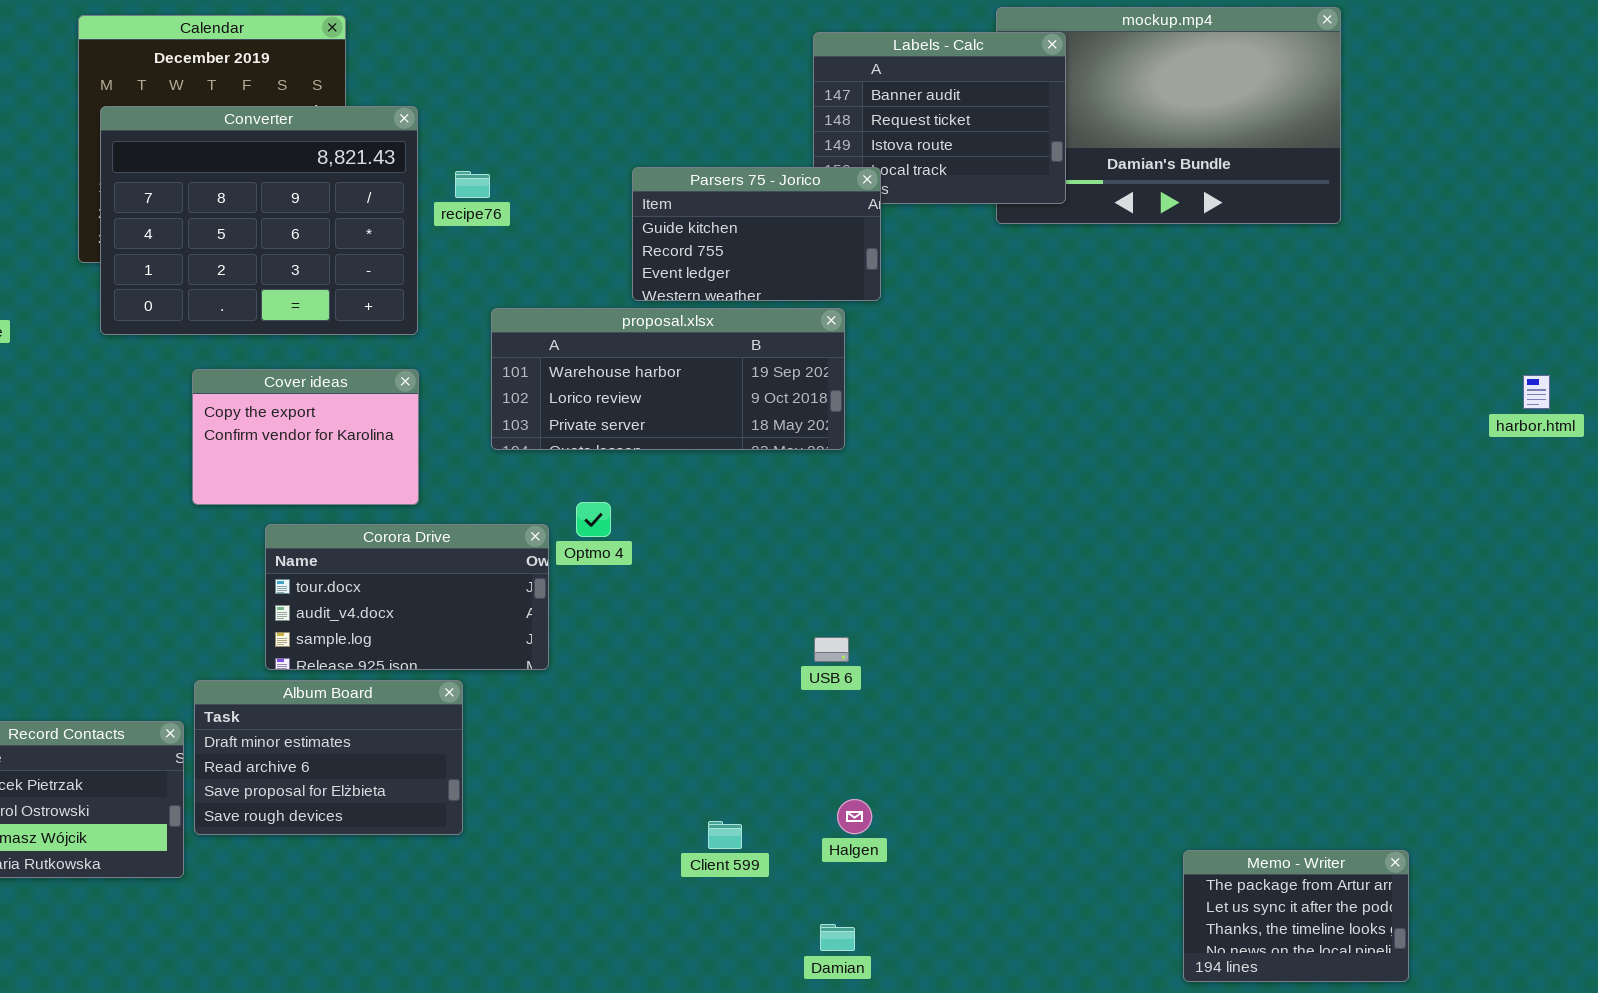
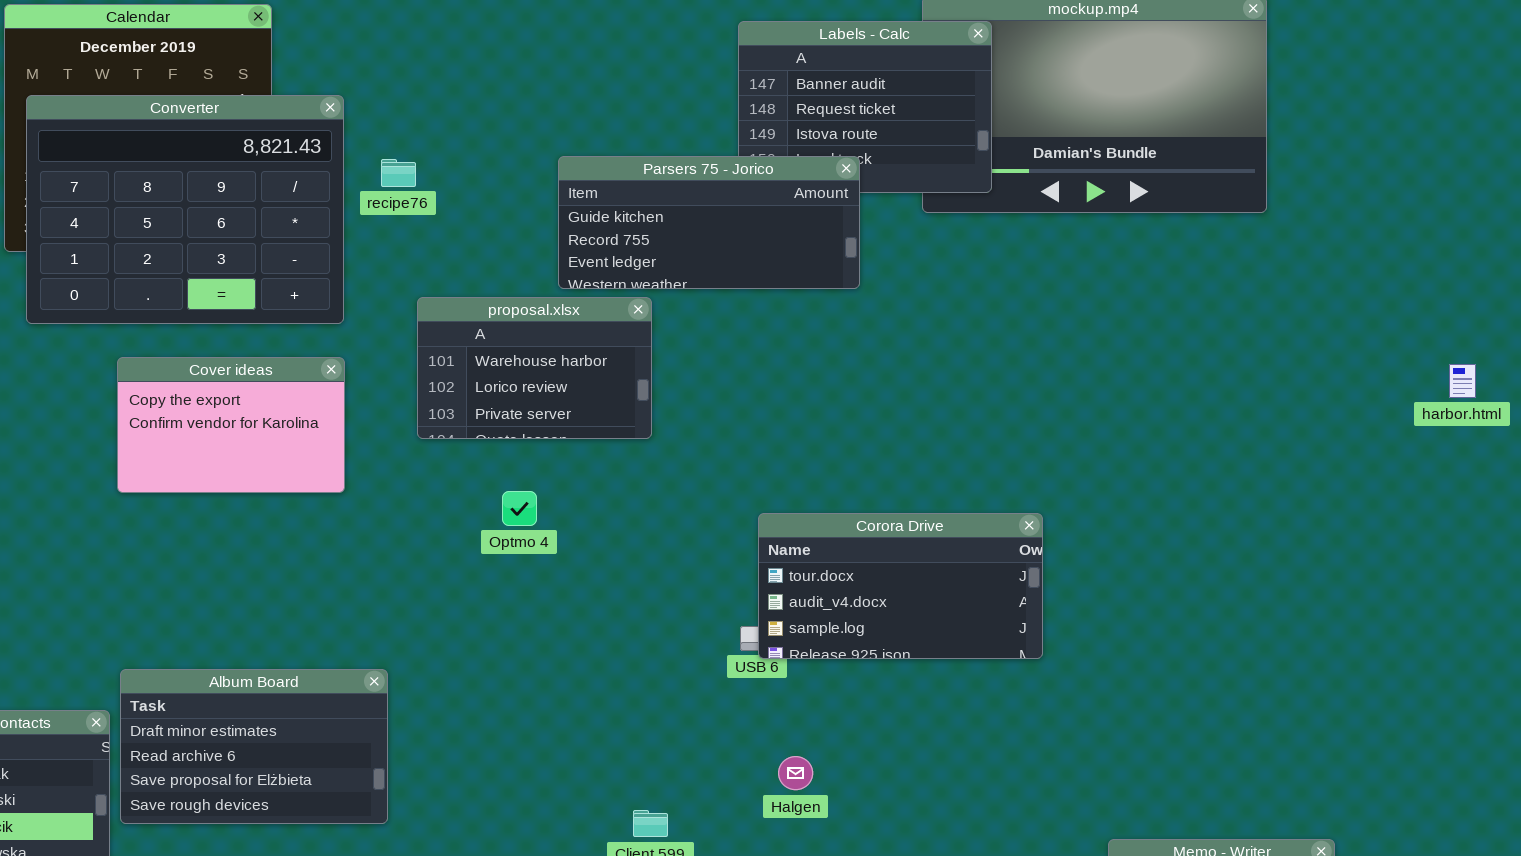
Parsers 75 - Jorico: [632,167,881,301] -> [558,156,860,289], resized
proposal.xlsx: [491,308,845,450] -> [417,297,652,439], resized
Corora Drive: [265,524,549,670] -> [758,513,1043,659], moved
Halgen: [837,799,872,834] -> [778,756,813,790], moved

